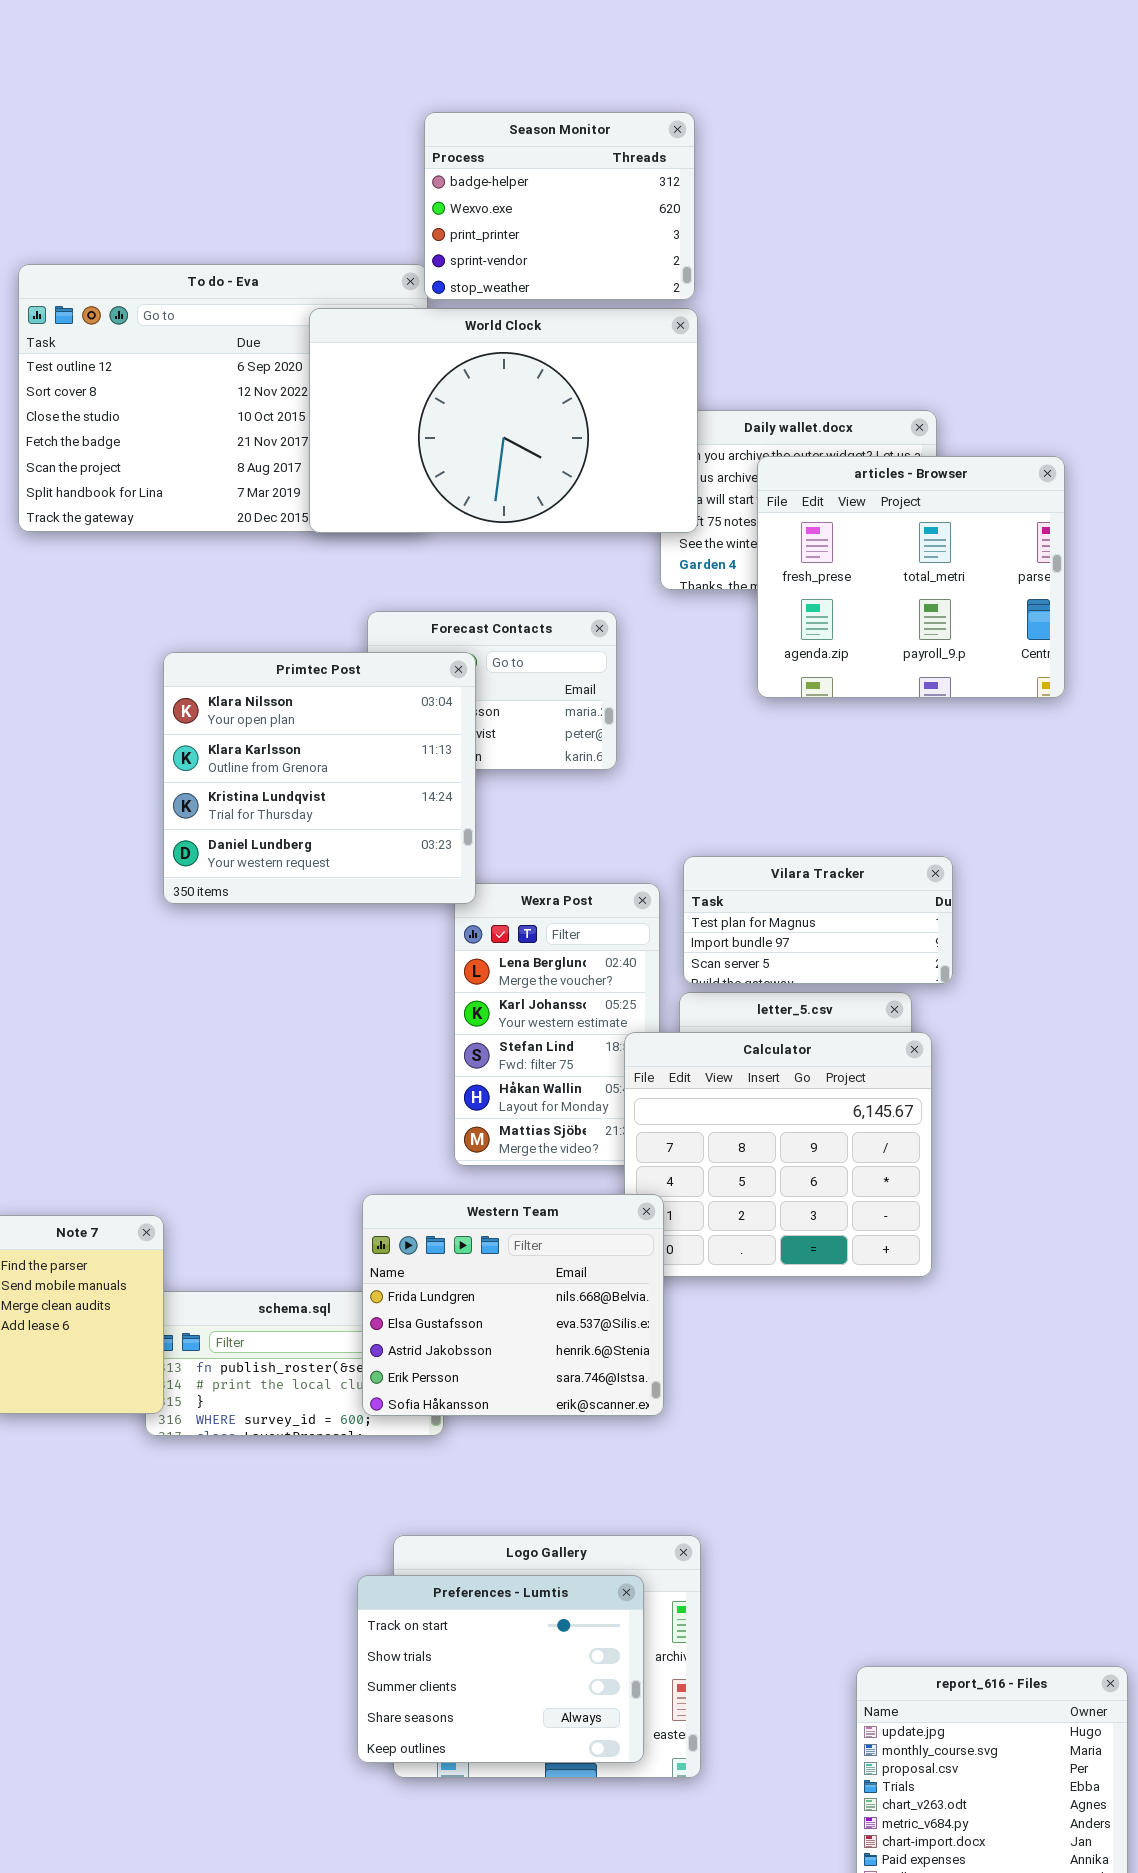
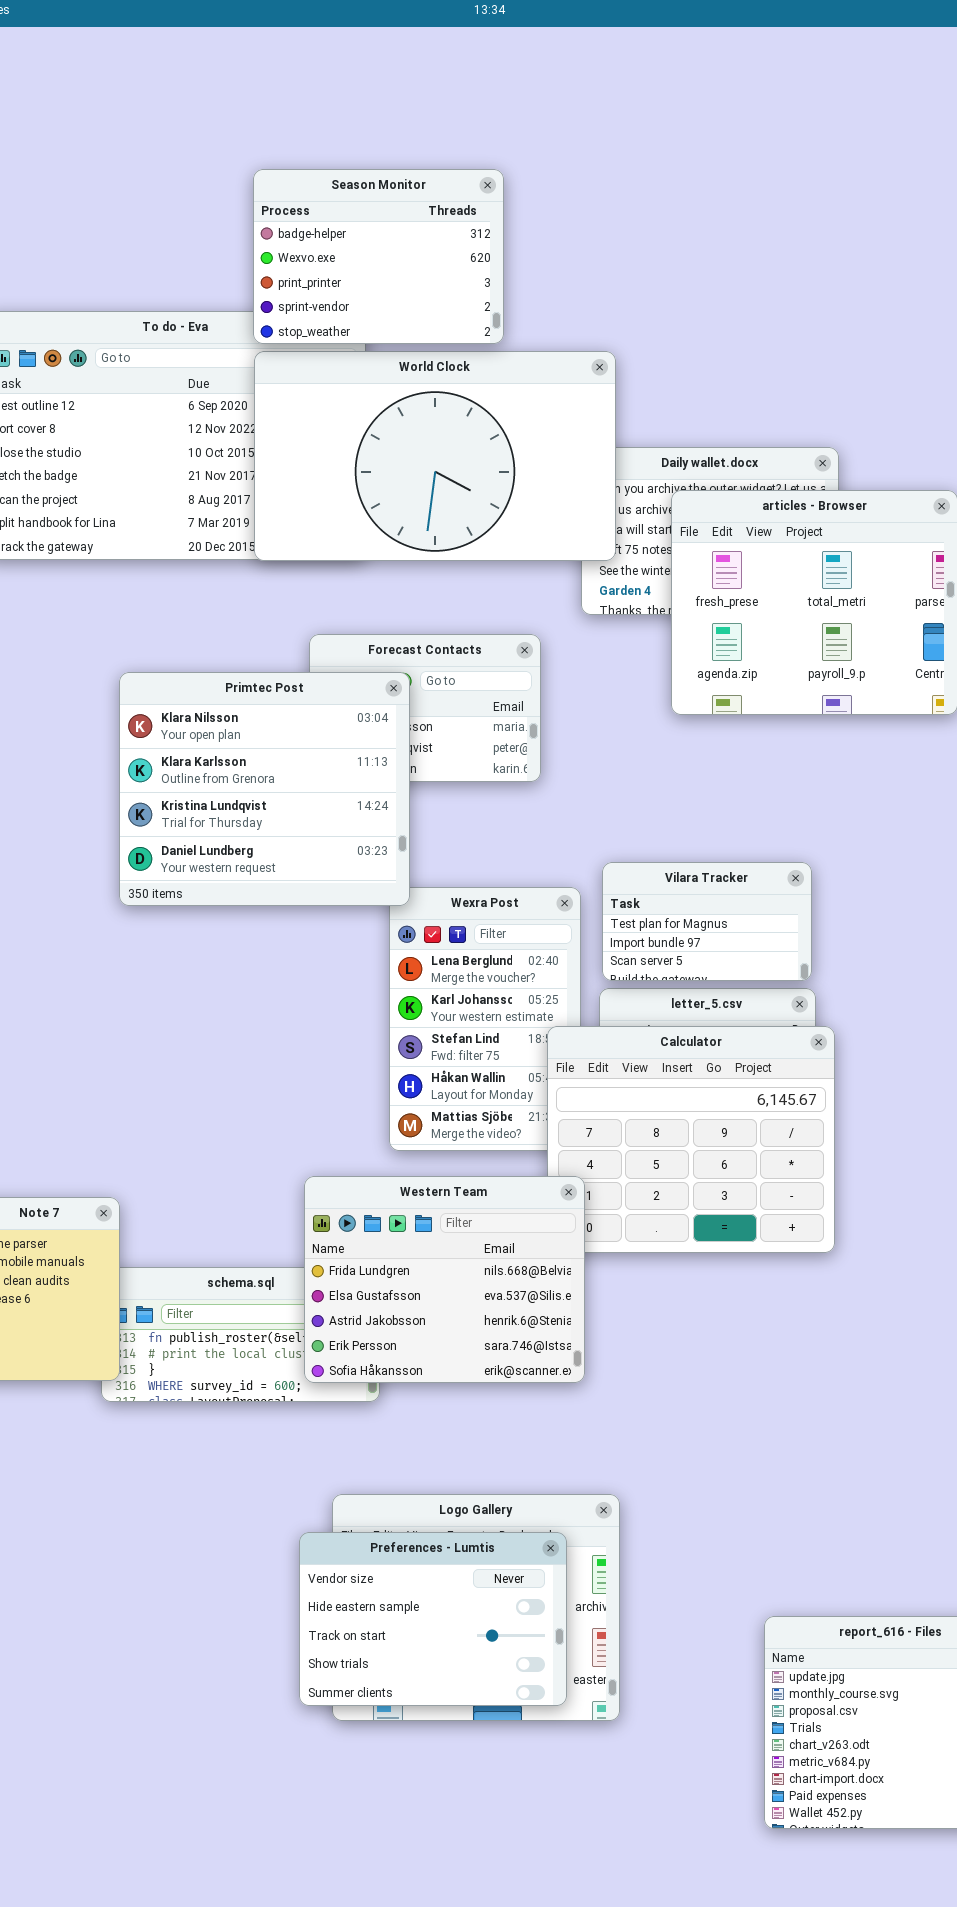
Season Monitor: [424,112,695,300] -> [253,169,504,344], moved
Vilara Tracker: [683,856,953,984] -> [602,862,812,981], resized
Preferences - Lumtis: [357,1575,644,1763] -> [299,1532,567,1706], scrolled up 2 rows

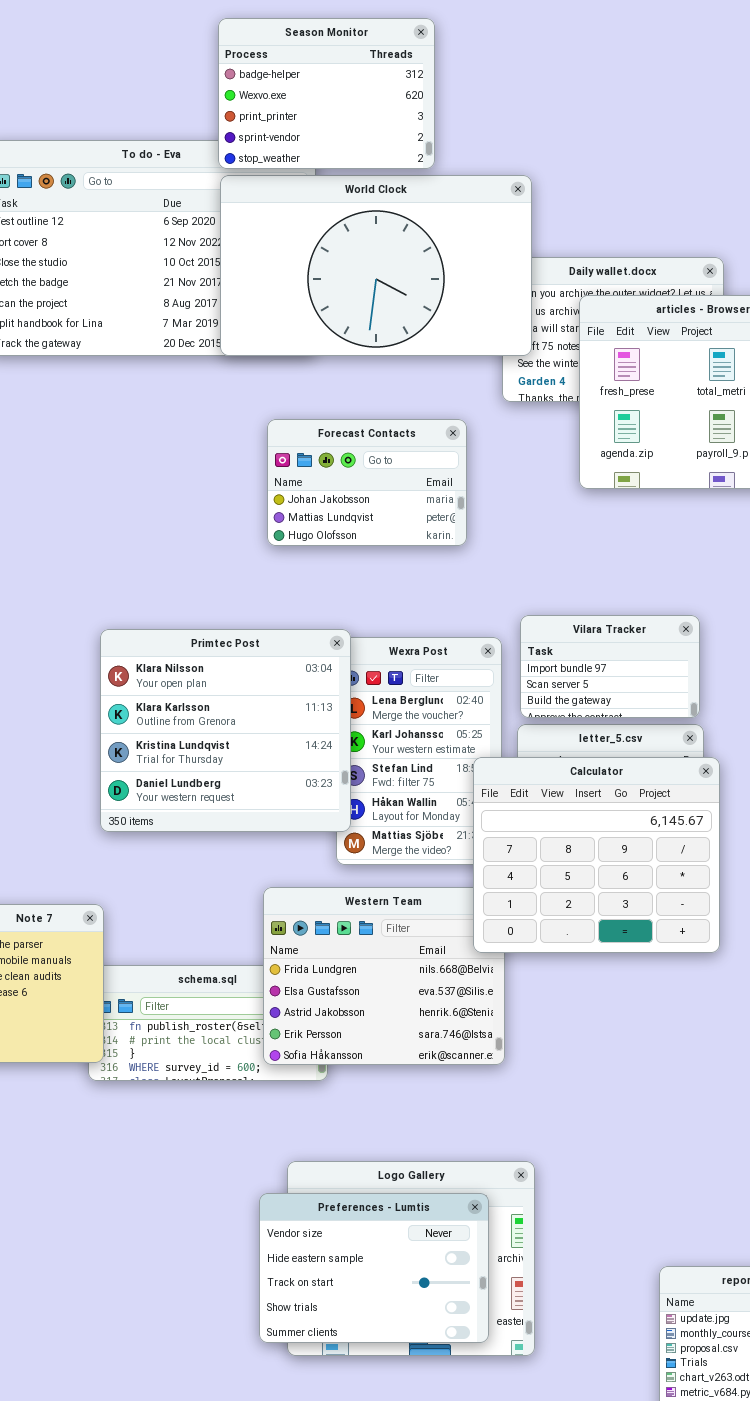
Primtec Post: [119,672,410,906] -> [100,629,351,832], moved
Vilara Tracker: [602,862,812,981] -> [520,615,700,718], scrolled down 1 row
Calculator: [547,1026,835,1253] -> [473,757,720,953], raised

